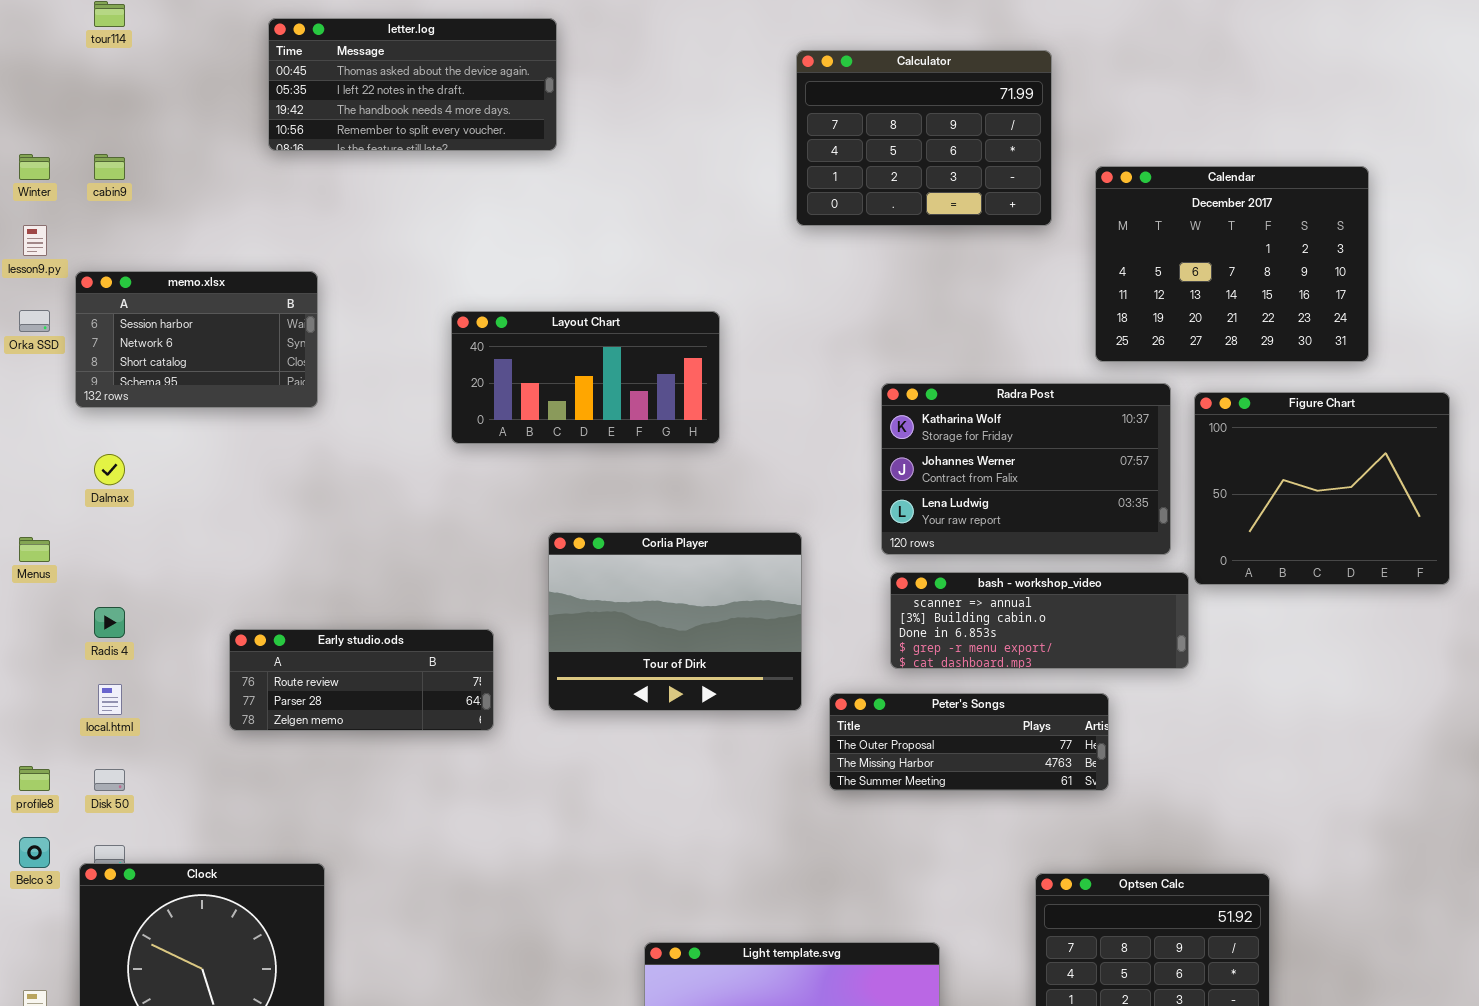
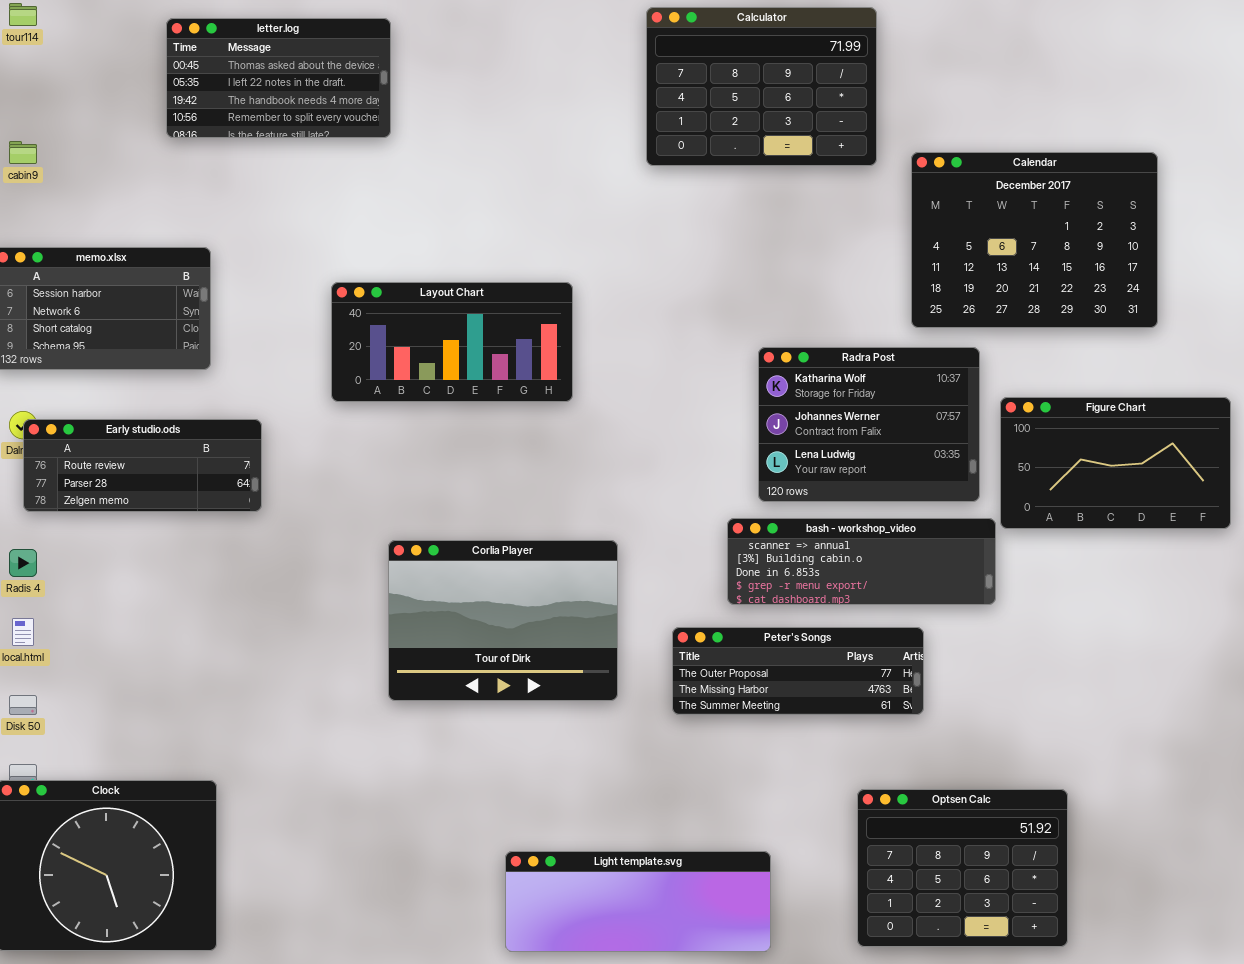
letter.log: [268,18,557,151] -> [166,18,391,138], resized
Calculator: [796,50,1052,226] -> [646,7,877,166], moved
Radra Post: [881,383,1171,555] -> [758,347,980,502], resized
Figure Chart: [1194,392,1450,585] -> [1000,397,1231,529], resized
Corlia Player: [548,532,802,711] -> [388,540,618,701], moved
Early studio.ods: [229,629,494,731] -> [23,419,262,512], moved

